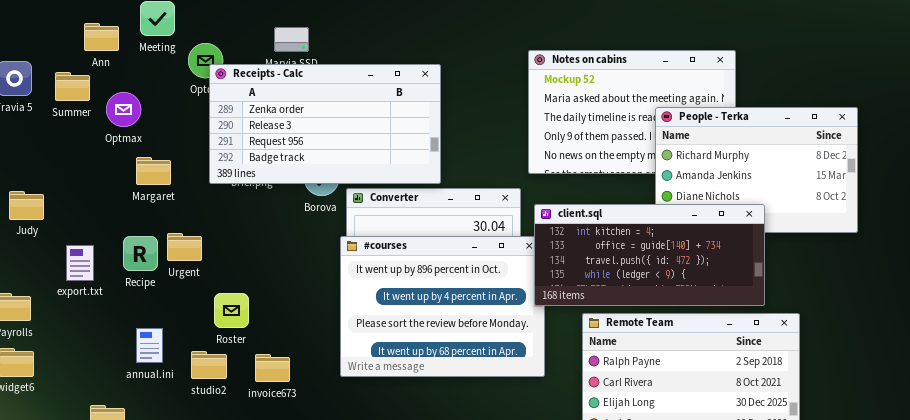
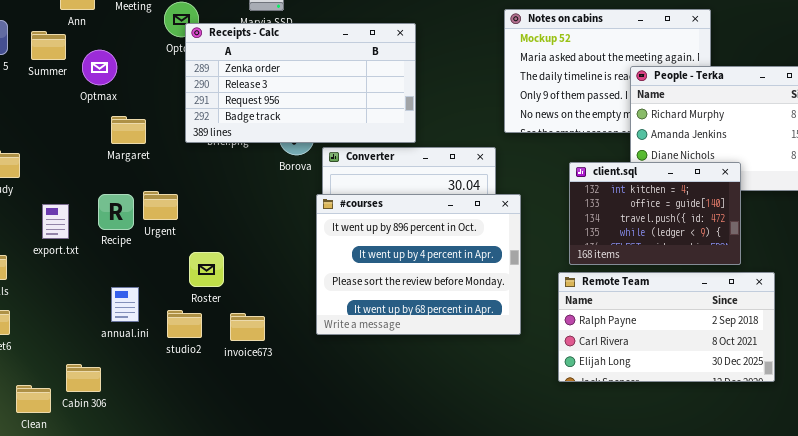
client.sql: [534,204,765,306] -> [569,162,741,265], resized

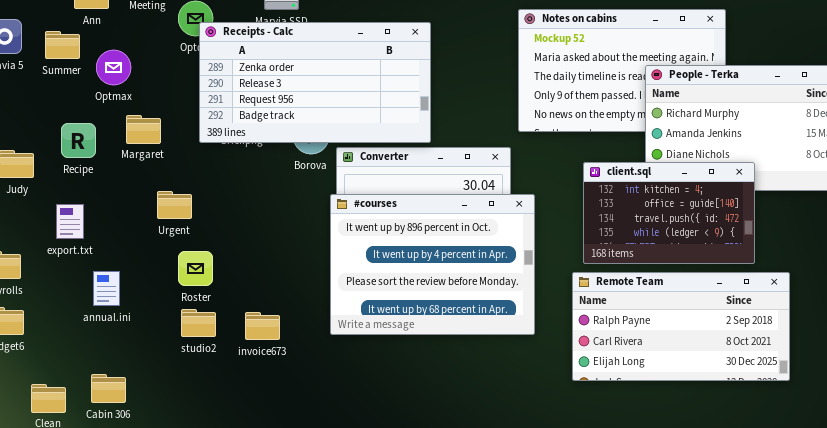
Recipe: [98,194,134,230] -> [61,123,96,158], moved
Roster: [189,252,224,287] -> [178,251,213,286], moved
annual.ini: [111,287,139,322] -> [93,271,120,306], moved
Cabin 306: [66,364,101,392] -> [91,374,126,403], moved

